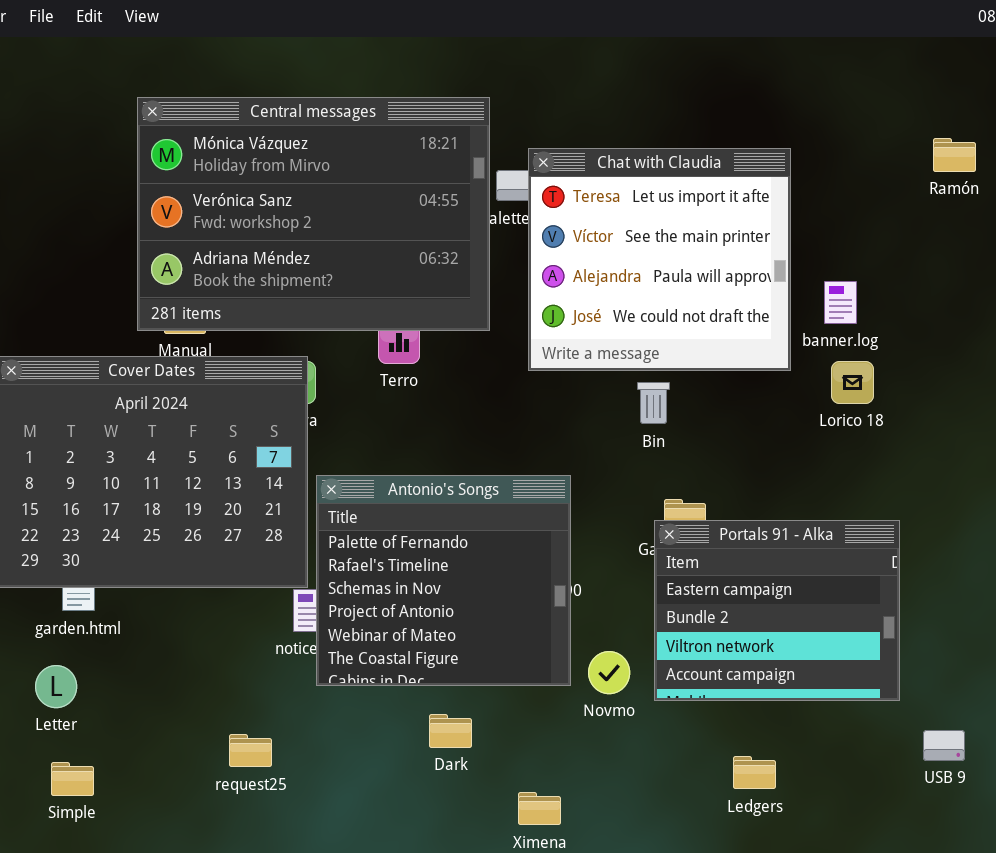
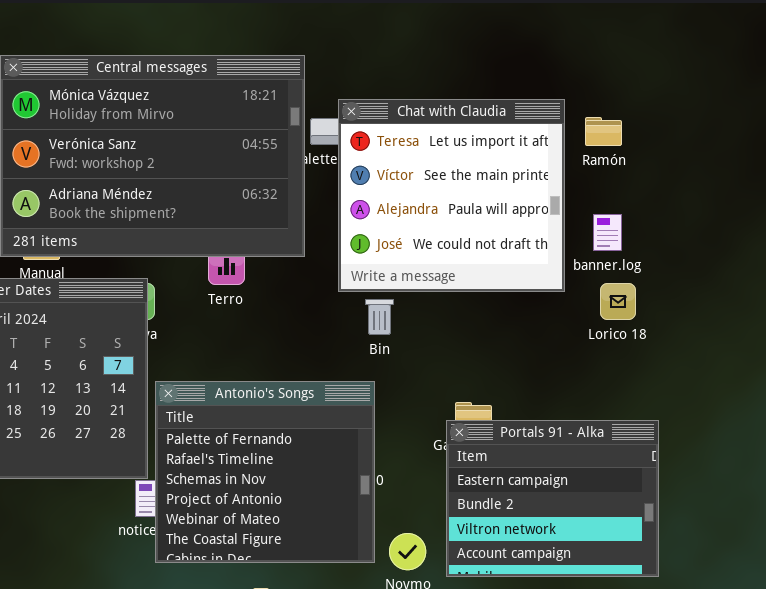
Ramón: [933,138,976,172] -> [585,117,622,146], moved
Bin: [637,382,670,424] -> [365,299,394,335], moved

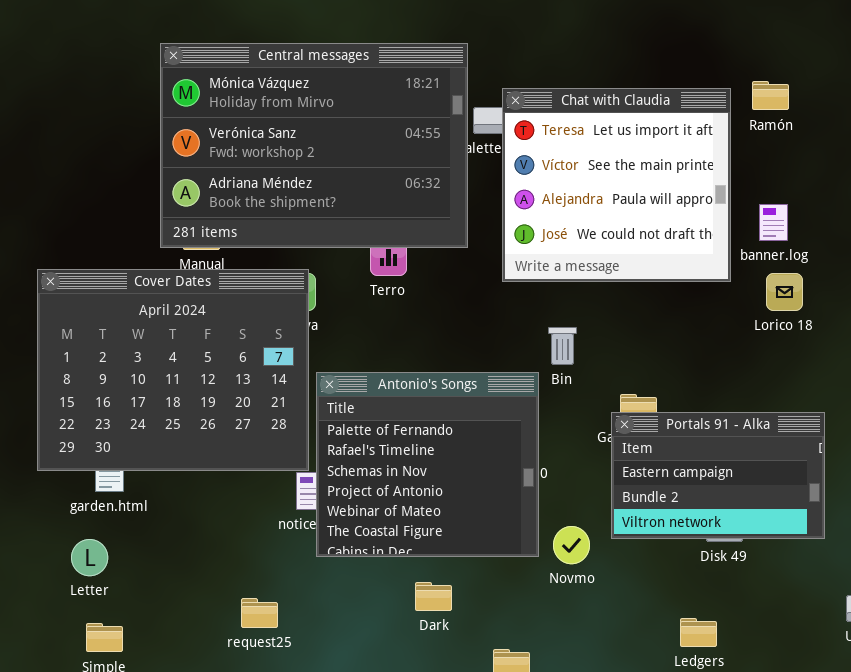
Ramón: [585,117,622,146] -> [752,81,789,110], moved
Bin: [365,299,394,335] -> [548,327,577,365], moved
Portals 91 - Alka: [446,420,659,577] -> [611,412,825,539], resized

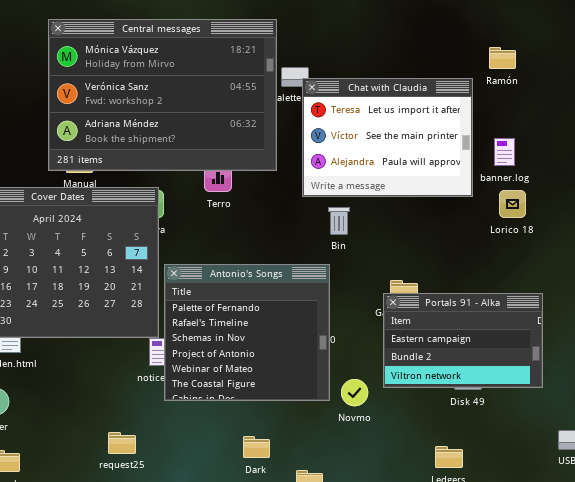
Chat with Claudia: [502,88,731,282] -> [302,78,473,197], resized
Bin: [548,327,577,365] -> [328,207,350,235], moved
Dark: [415,582,452,611] -> [243,436,270,458], moved

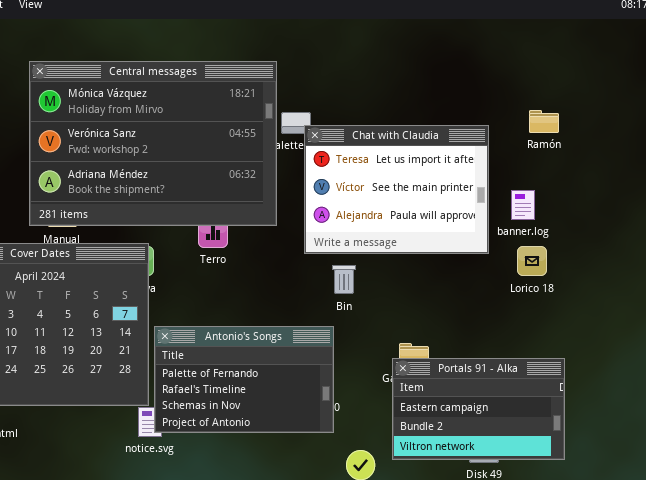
Ramón: [489,47,516,69] -> [529,110,559,133], moved
Antonio's Songs: [164,264,330,401] -> [154,326,334,433], resized

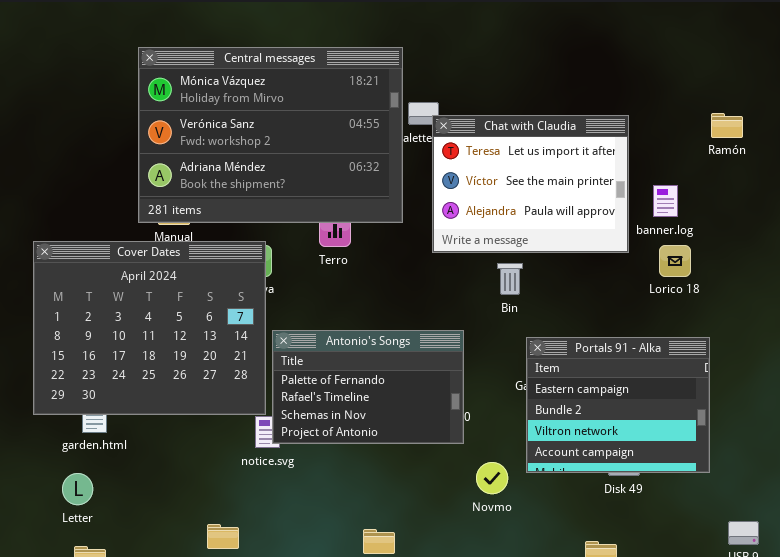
Ramón: [529,110,559,133] -> [711,113,743,138], moved
Bin: [332,265,356,294] -> [497,263,523,295], moved
Portals 91 - Alka: [392,358,565,460] -> [526,337,710,473], resized

